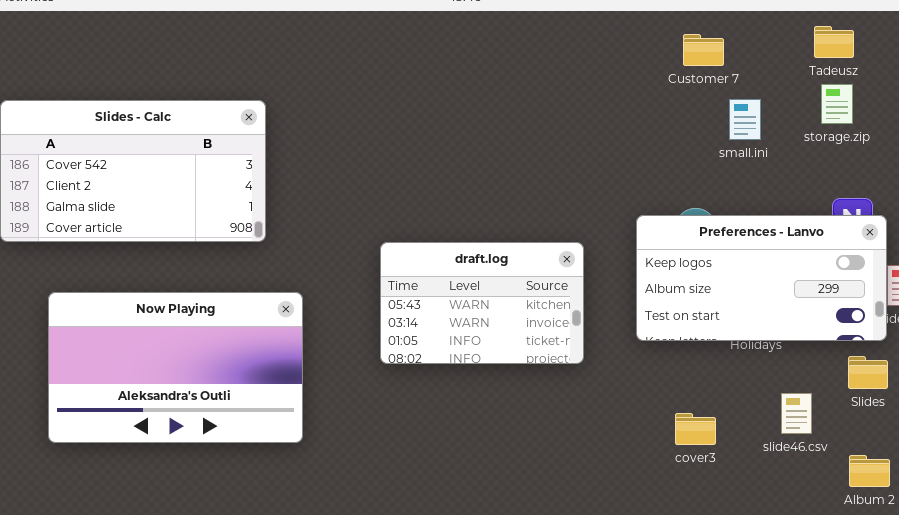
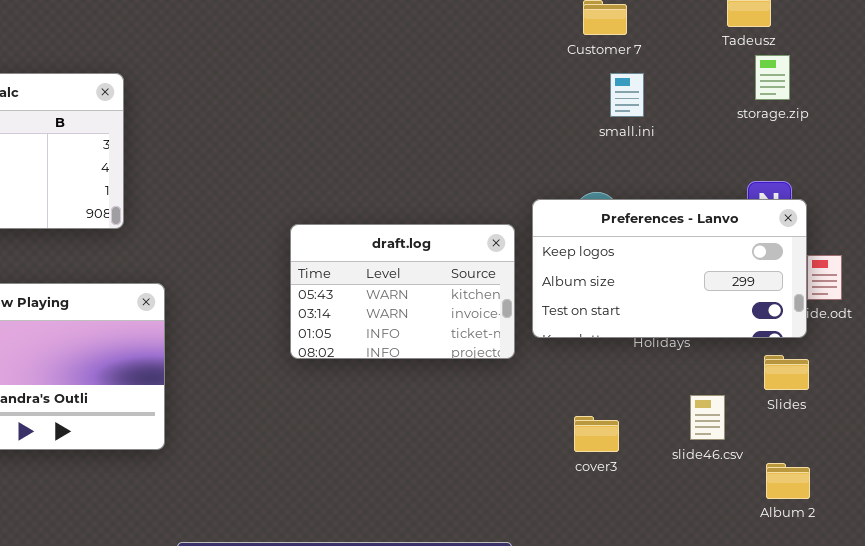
storage.zip: [821,84,853,124] -> [755,55,790,100], moved
small.ini: [729,99,761,140] -> [610,73,644,117], moved
draft.log: [380,242,584,364] -> [290,224,515,359], moved

